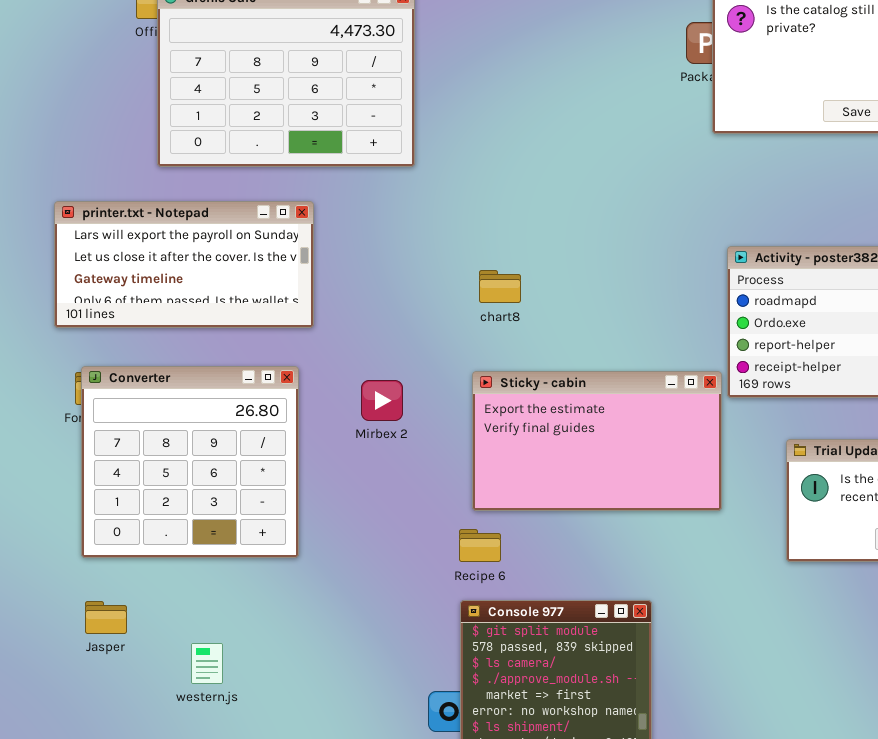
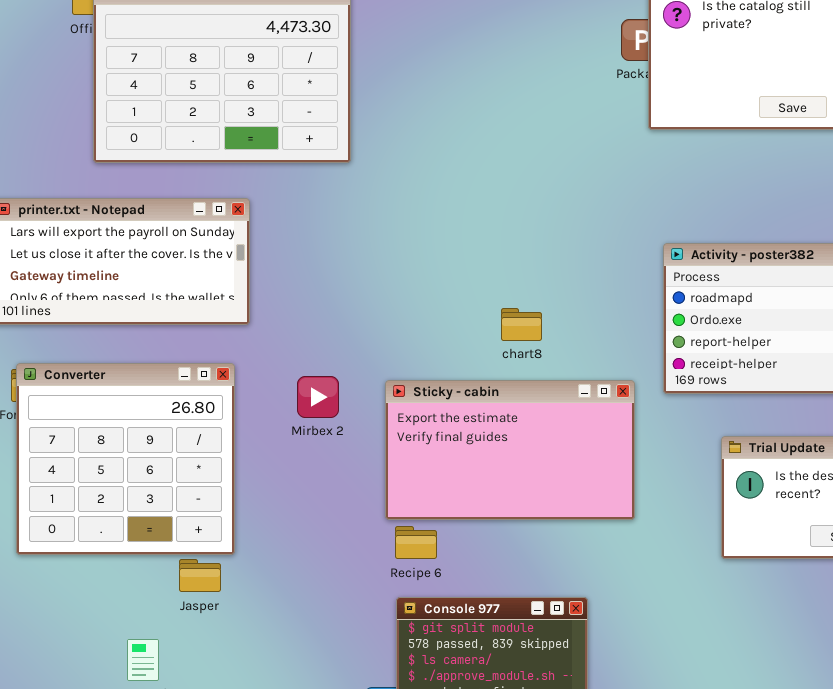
chart8: [479,270,521,303] -> [501,308,542,341], moved
Sticky - cabin: [472,371,722,511] -> [385,380,635,520], moved
Jasper: [85,601,127,634] -> [179,559,221,592], moved

